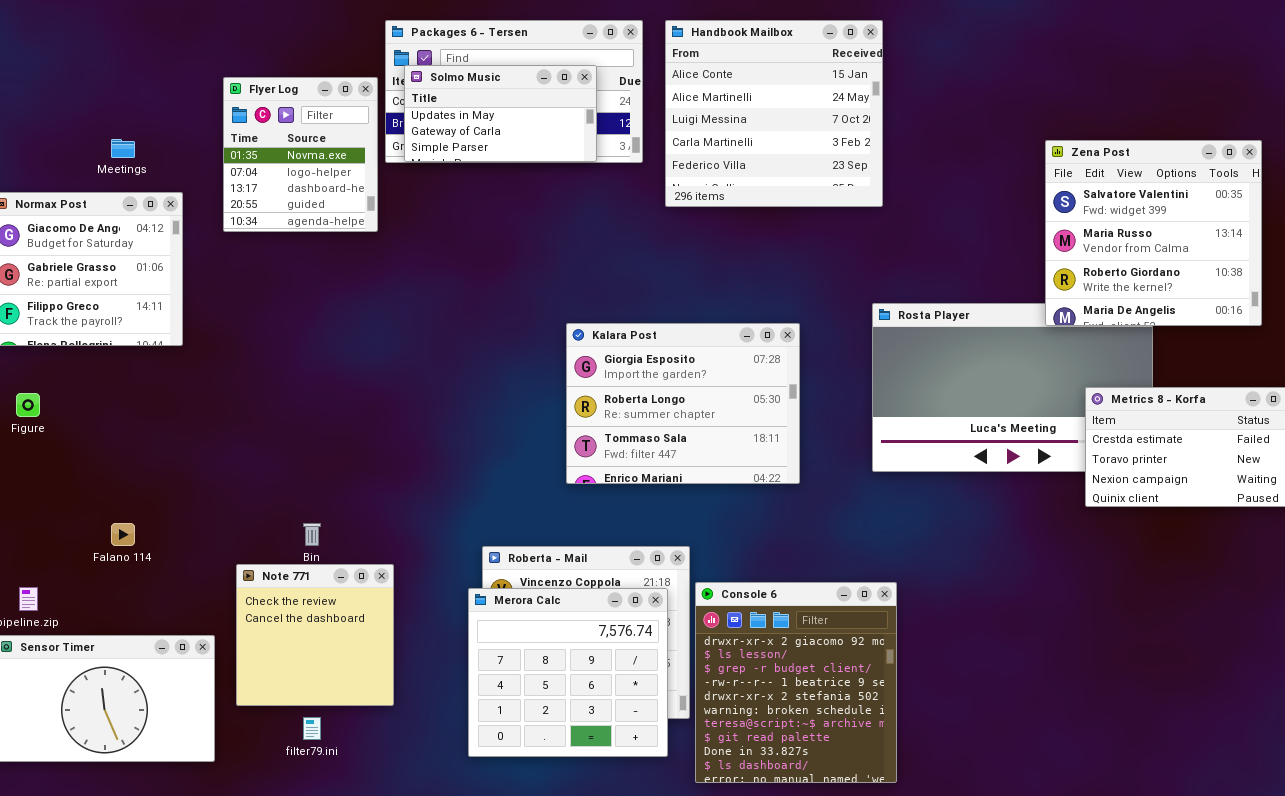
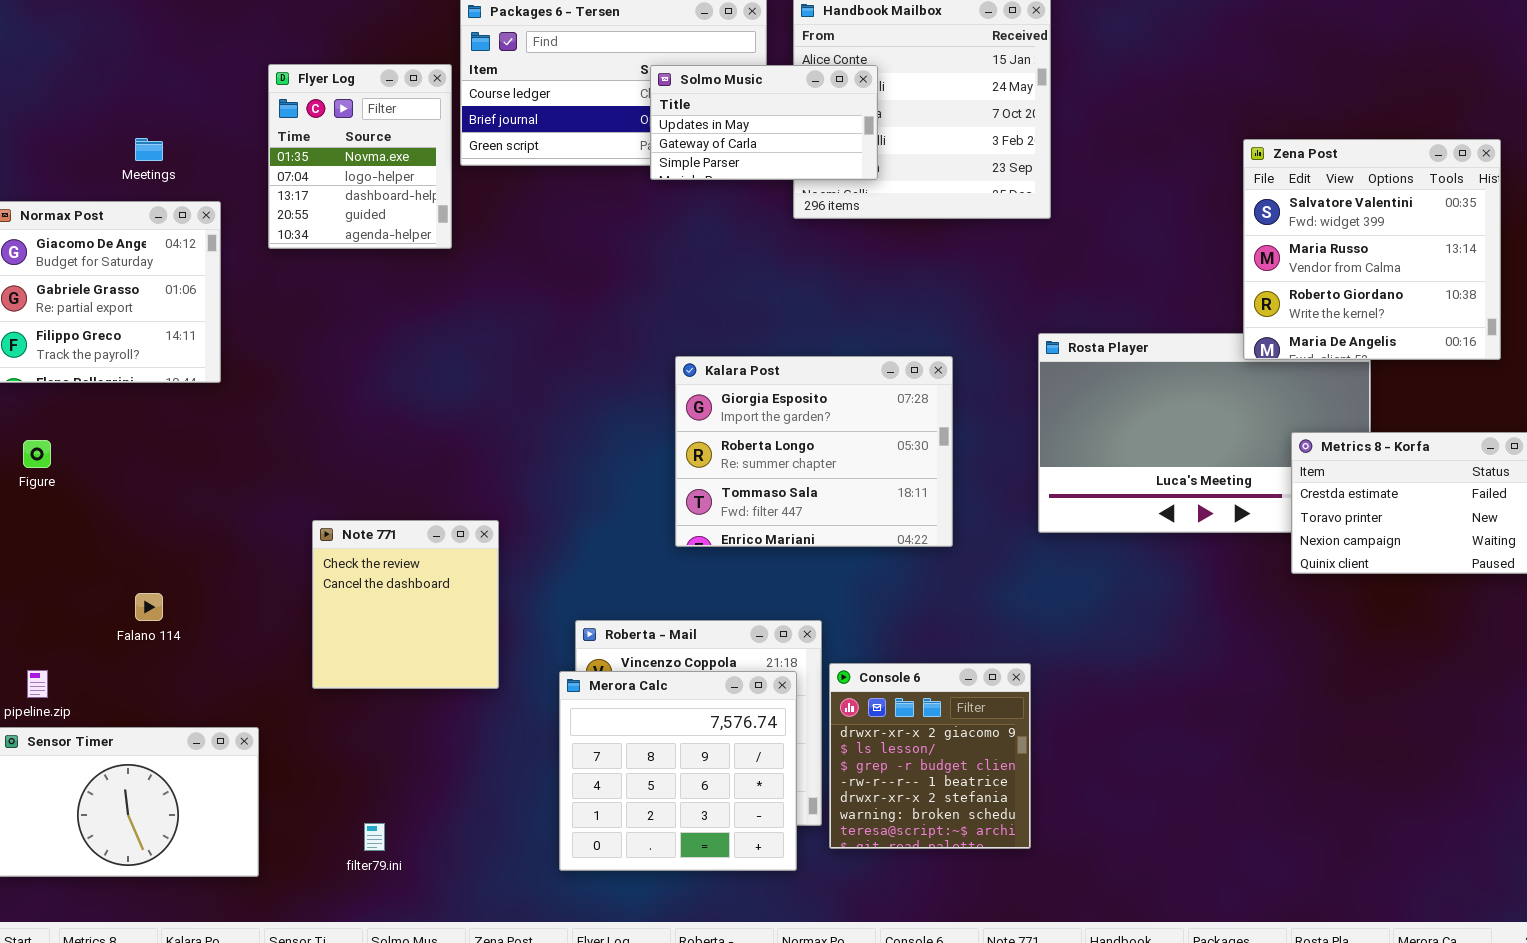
Solmo Music: [404,65,597,162] -> [650,65,878,180], moved
Note 771: [236,564,394,706] -> [312,520,499,689], moved
Console 6: [695,582,897,783] -> [829,663,1031,849], resized

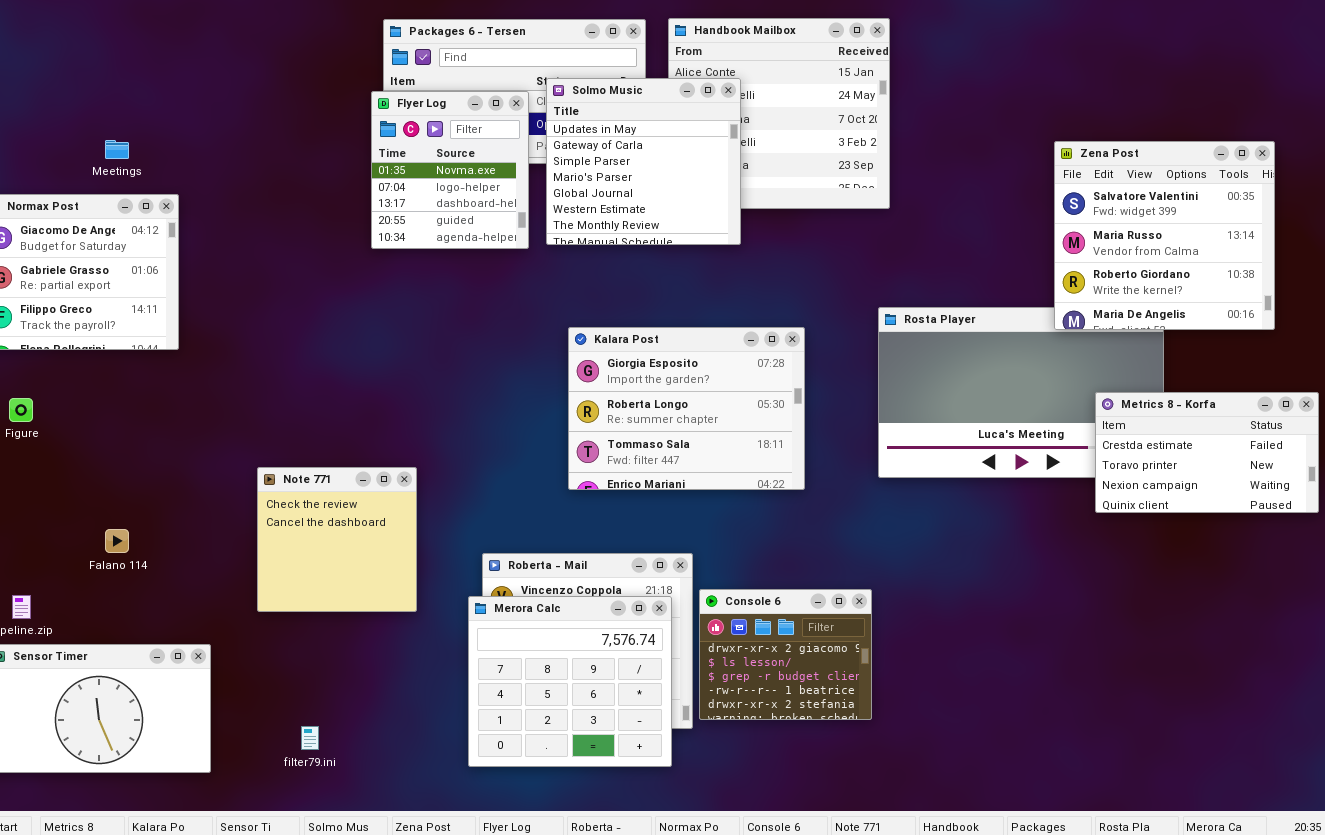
Flyer Log: [268,64,452,249] -> [371,91,529,249], moved
Solmo Music: [650,65,878,180] -> [546,78,741,245], resized
Console 6: [829,663,1031,849] -> [699,589,872,720], resized

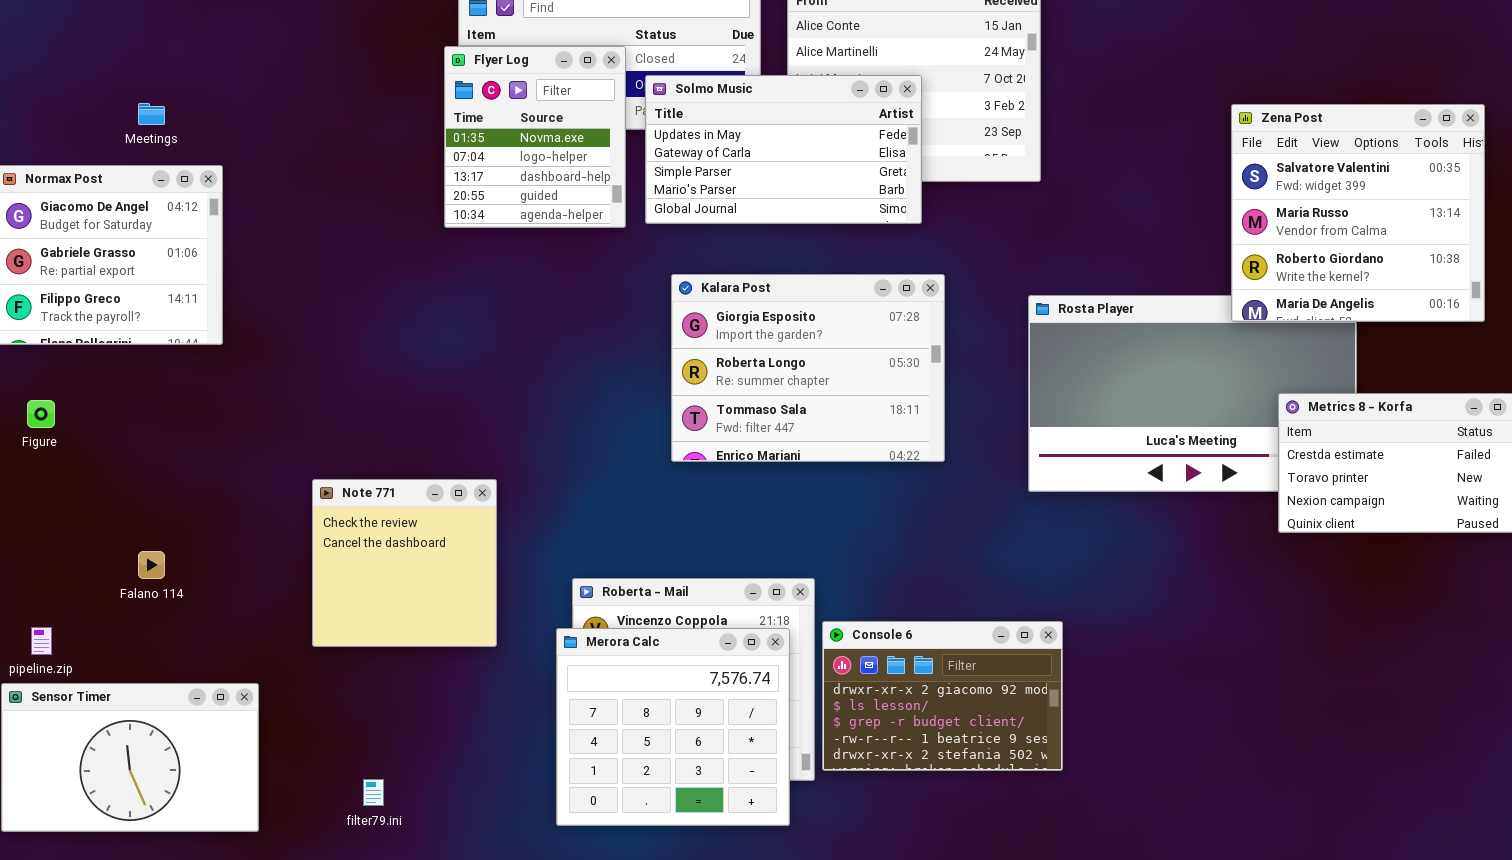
Solmo Music: [546,78,741,245] -> [645,75,922,224], resized
Kalara Post: [568,327,805,490] -> [671,274,945,462], moved
Console 6: [699,589,872,720] -> [822,621,1063,771], resized

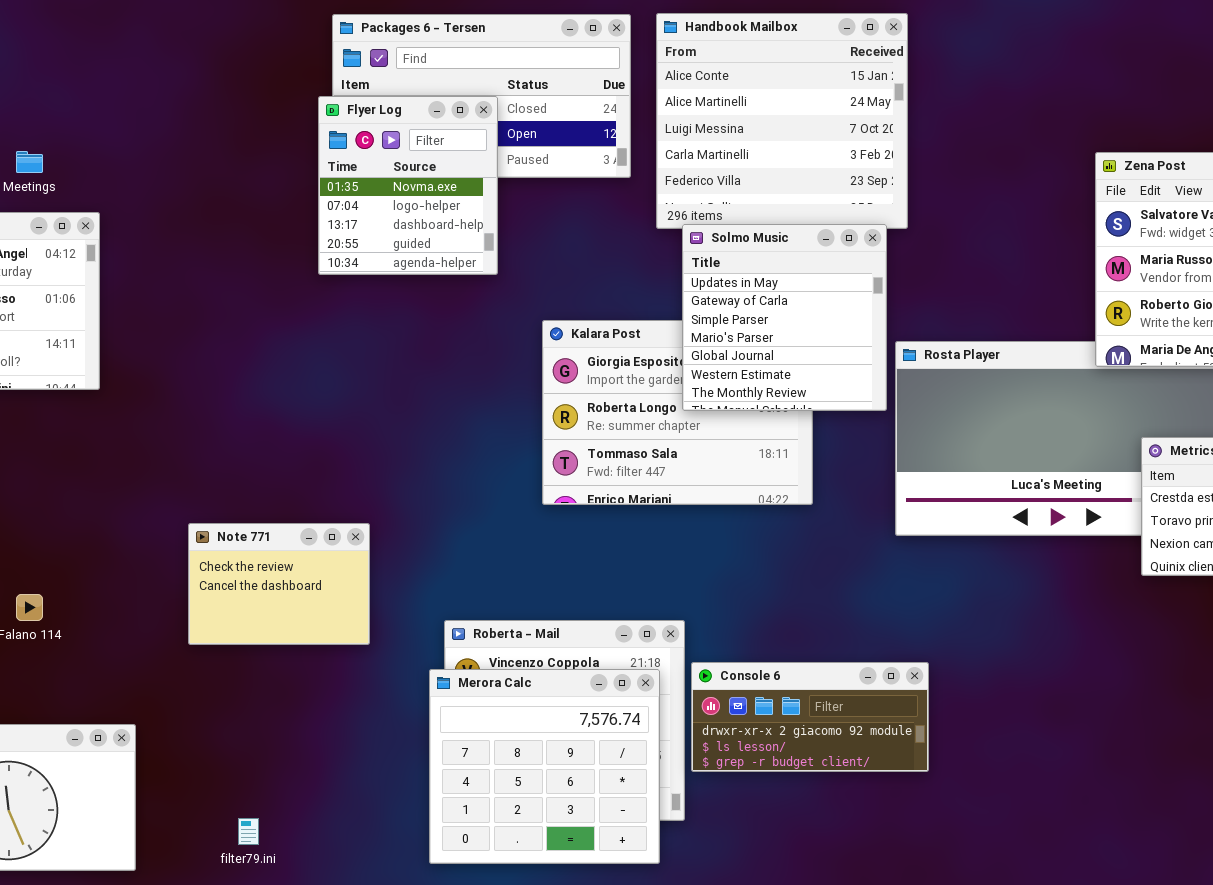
Solmo Music: [645,75,922,224] -> [682,224,887,411], moved, resized
Note 771: [312,479,497,647] -> [188,523,370,645], resized
Console 6: [822,621,1063,771] -> [691,662,929,772], resized

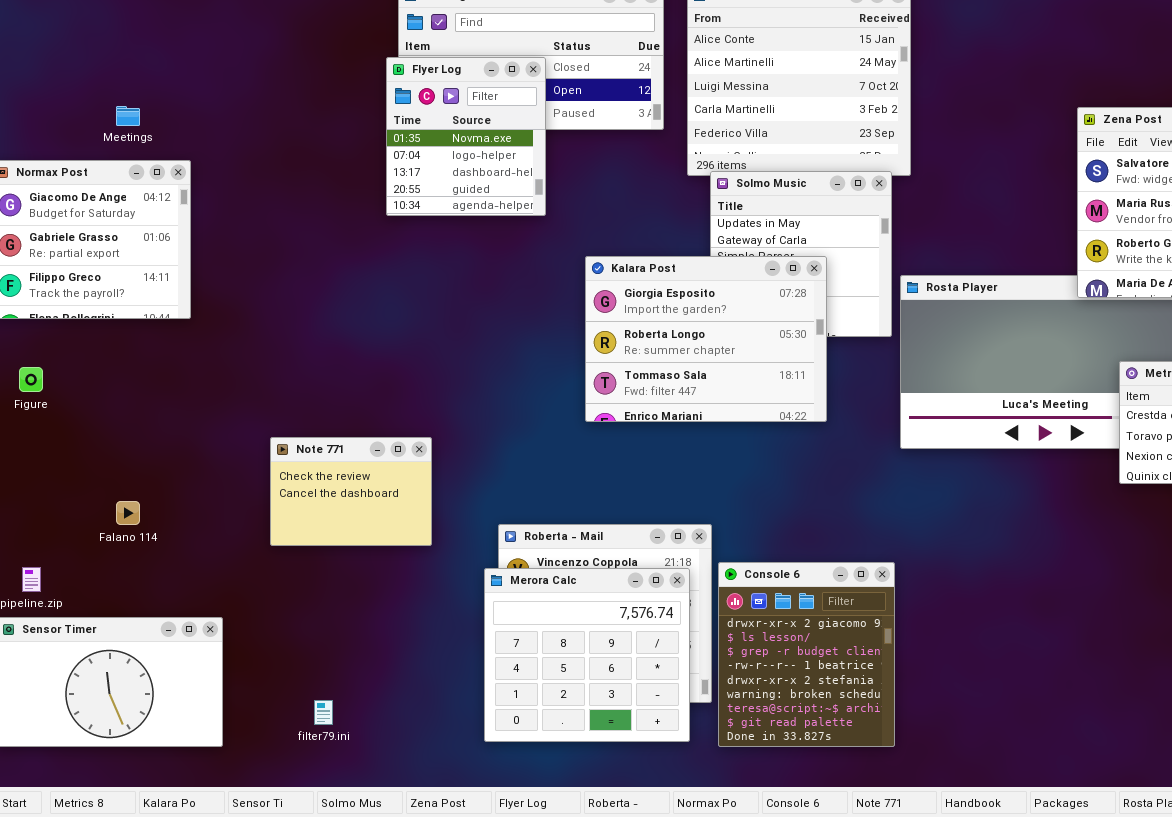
Kalara Post: [542,320,813,505] -> [585,256,827,422], raised
Console 6: [691,662,929,772] -> [718,562,895,747], resized

